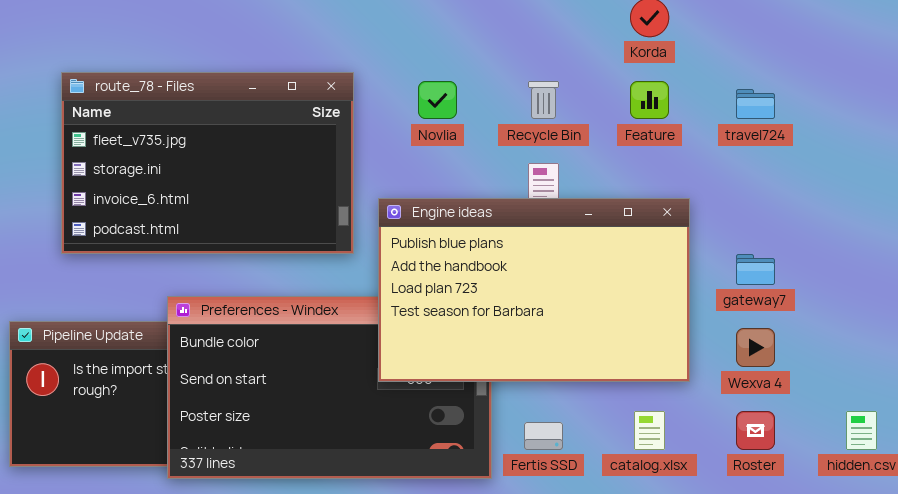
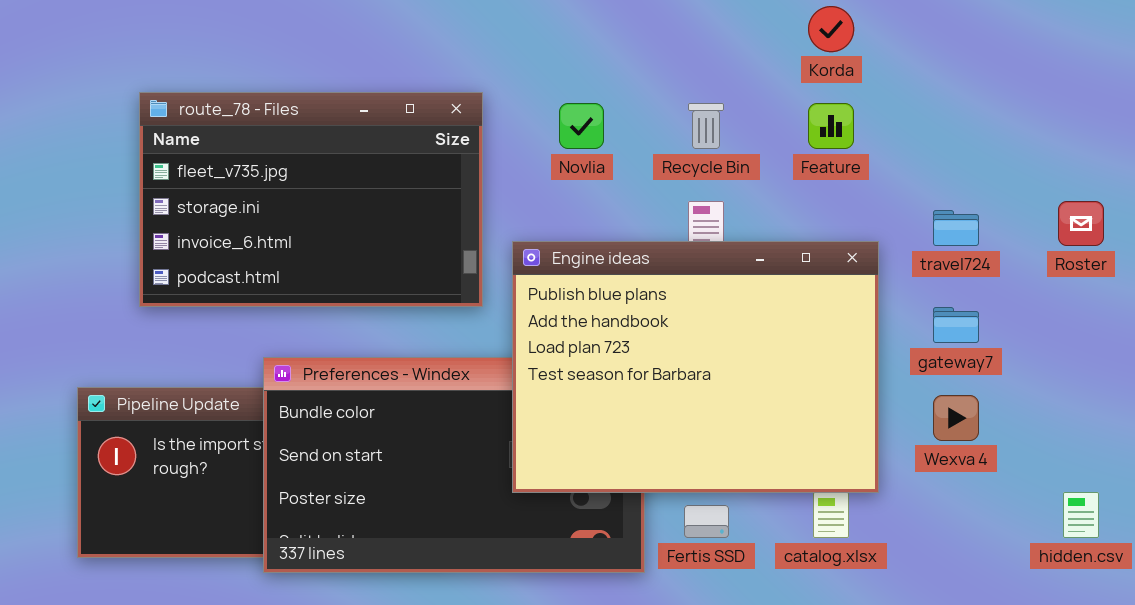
travel724: [736,89,775,119] -> [933,210,979,246], moved
Engine ideas: [378,198,690,382] -> [512,241,879,493], resized
Roster: [736,411,775,450] -> [1058,201,1104,246], moved

